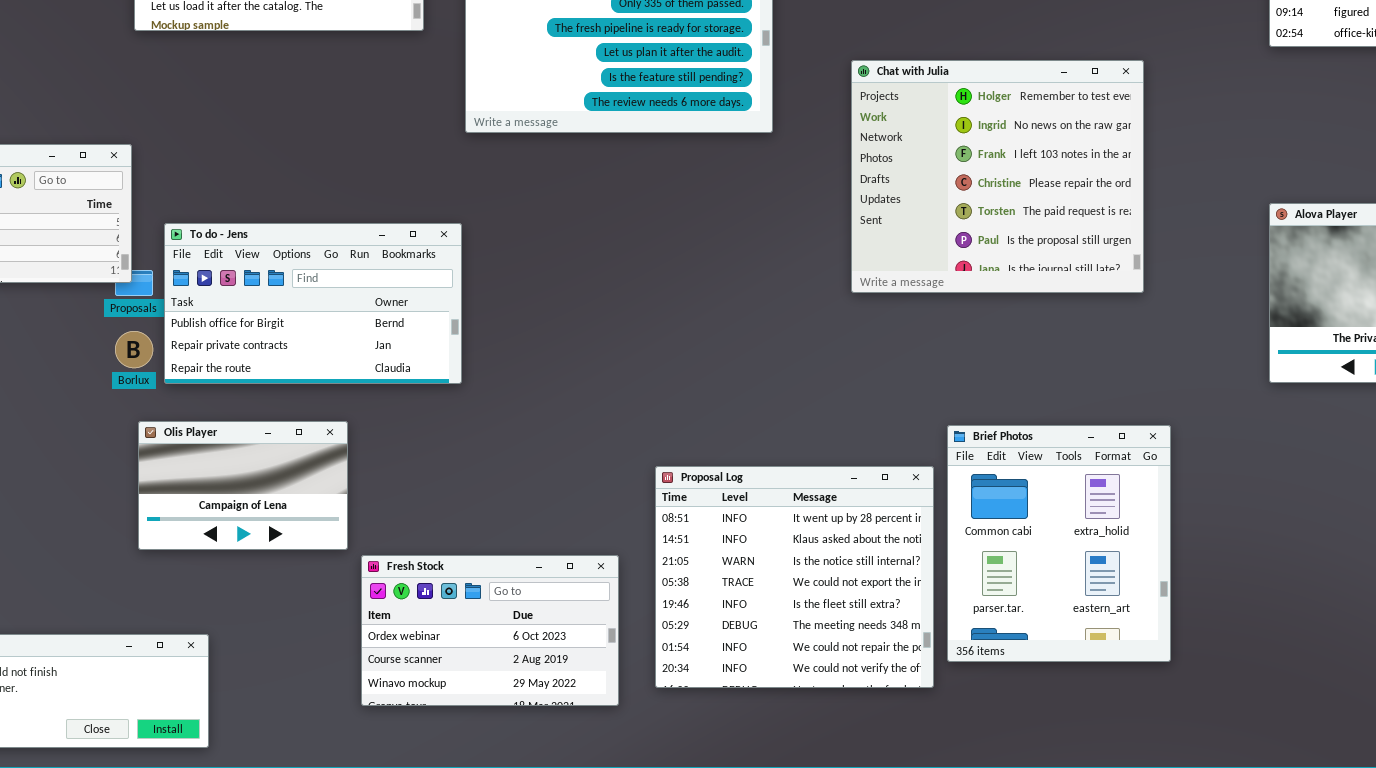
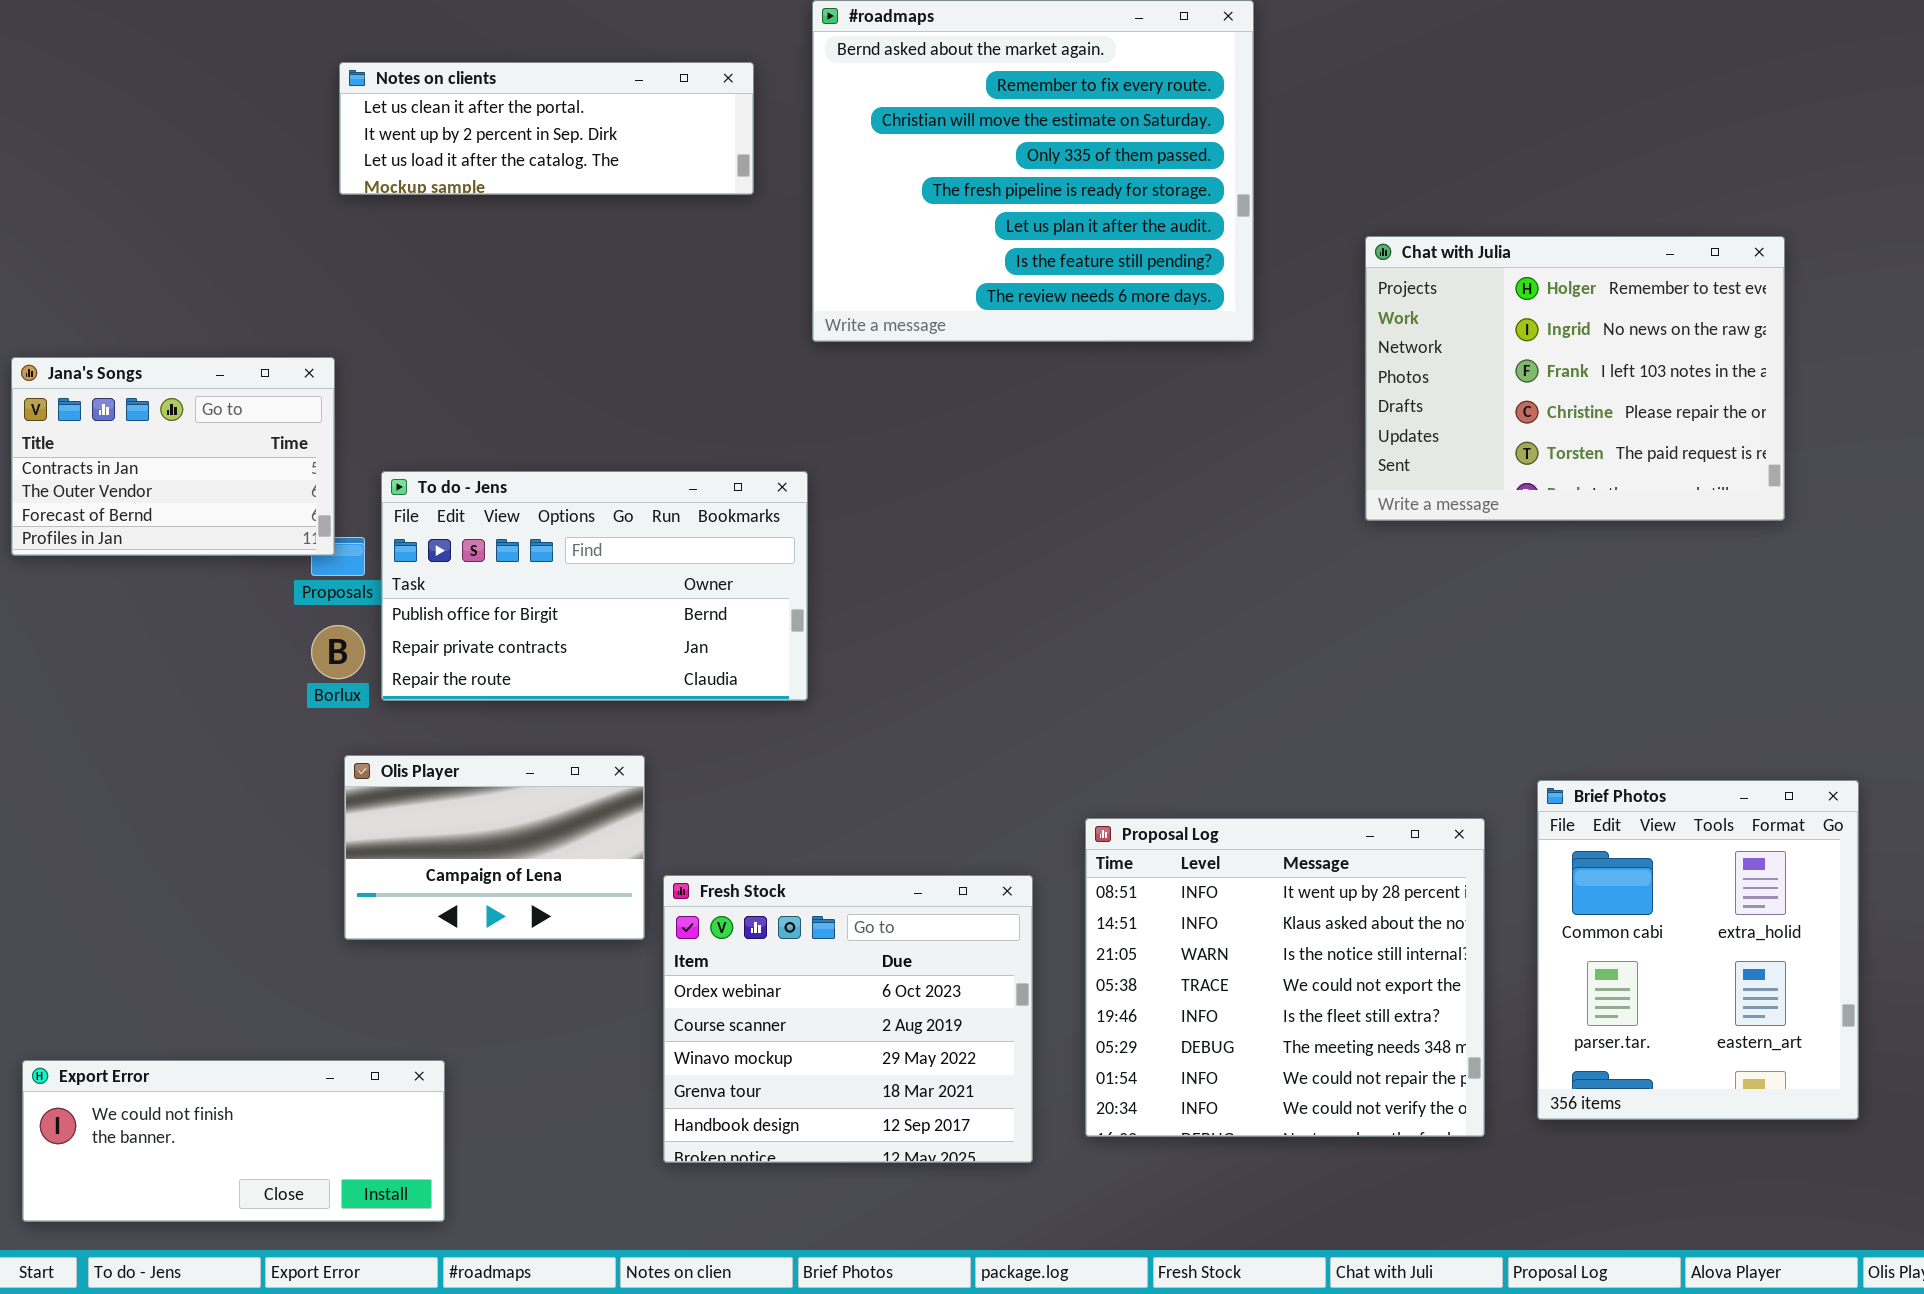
Chat with Julia: [851,60,1144,293] -> [1365,236,1785,521], resized
Brief Photos: [947,425,1171,662] -> [1537,780,1859,1120], moved
Fresh Stock: [361,555,619,706] -> [663,875,1033,1163], resized

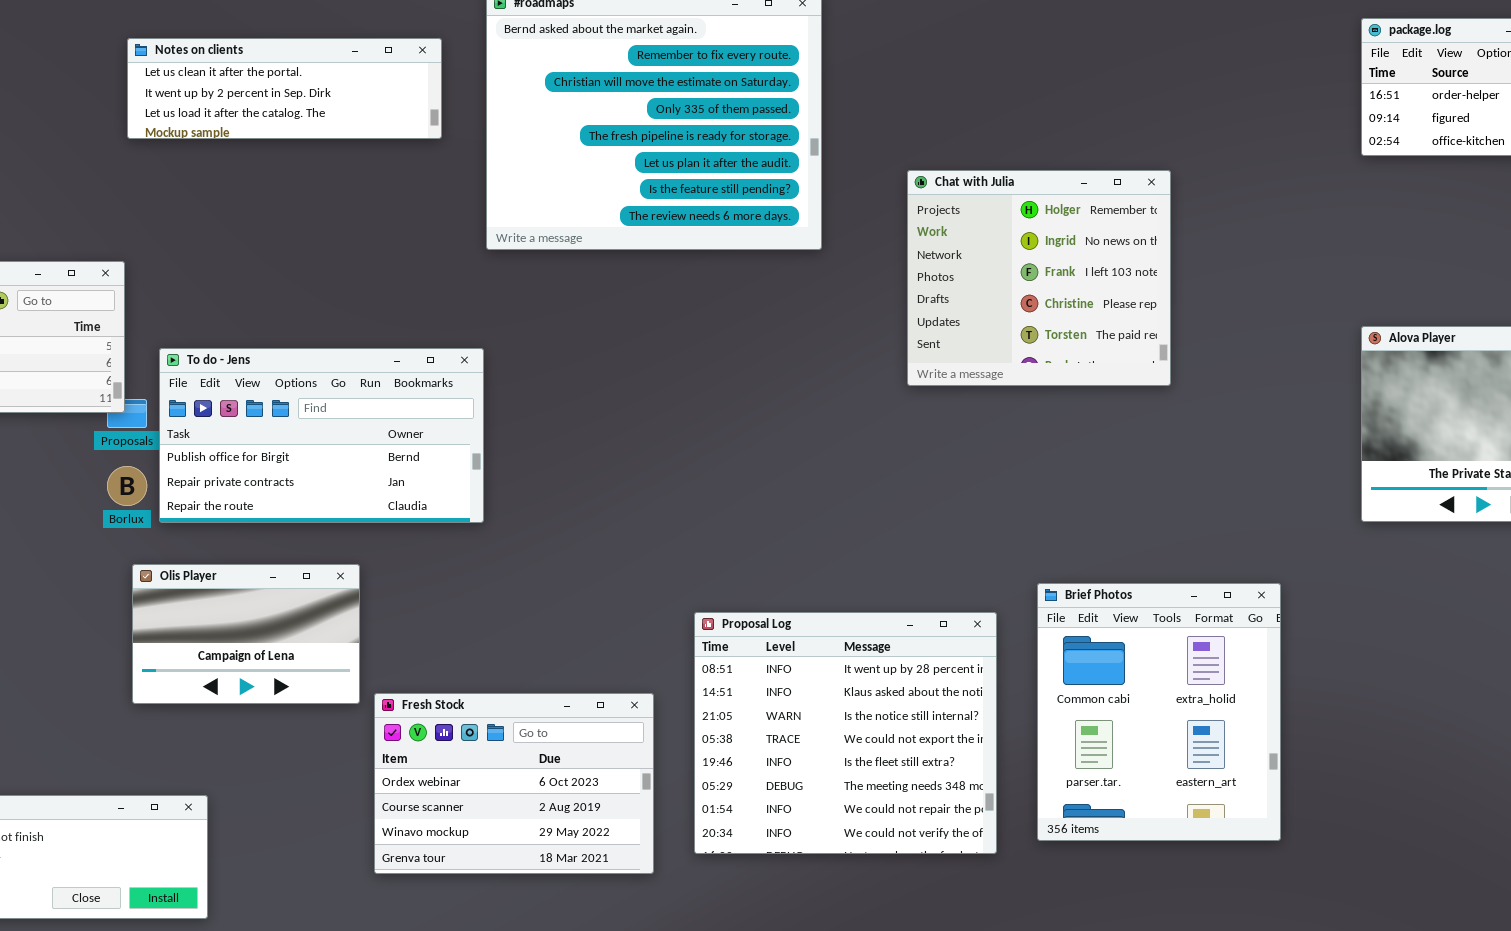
Chat with Julia: [1365,236,1785,521] -> [907,170,1171,386], resized
Fresh Stock: [663,875,1033,1163] -> [374,693,654,874], resized

